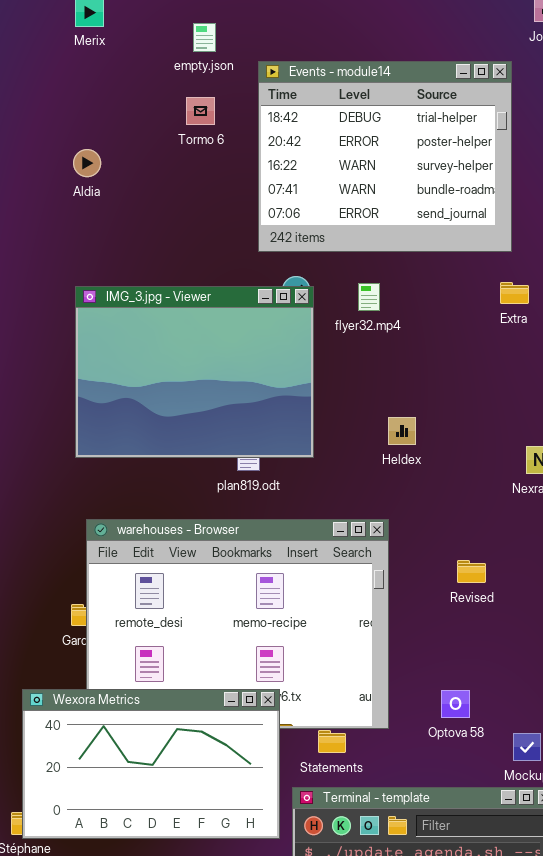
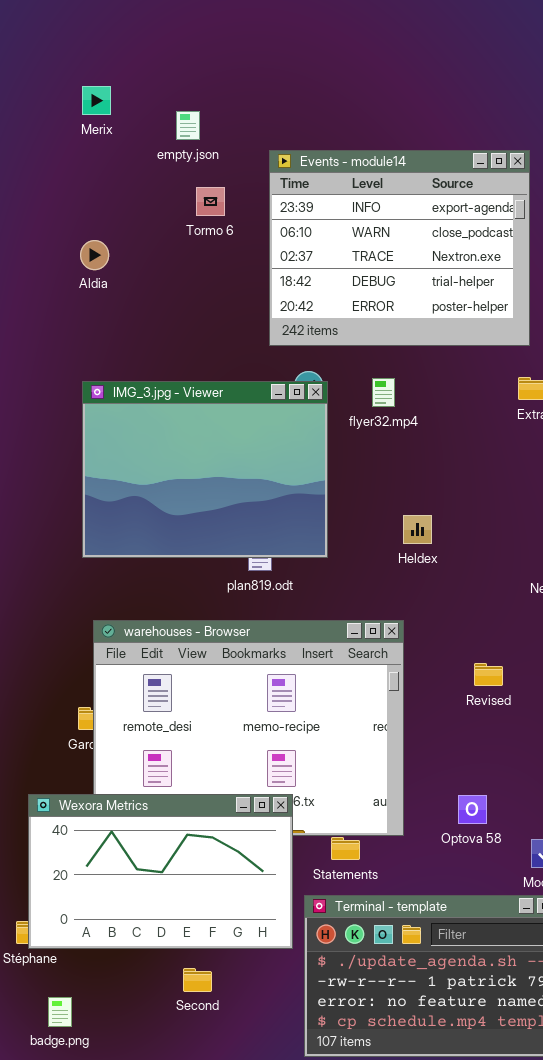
empty.json: [193,23,216,52] -> [176,111,200,140], moved
Events - module14: [258,61,512,252] -> [269,150,530,346], scrolled up 3 rows

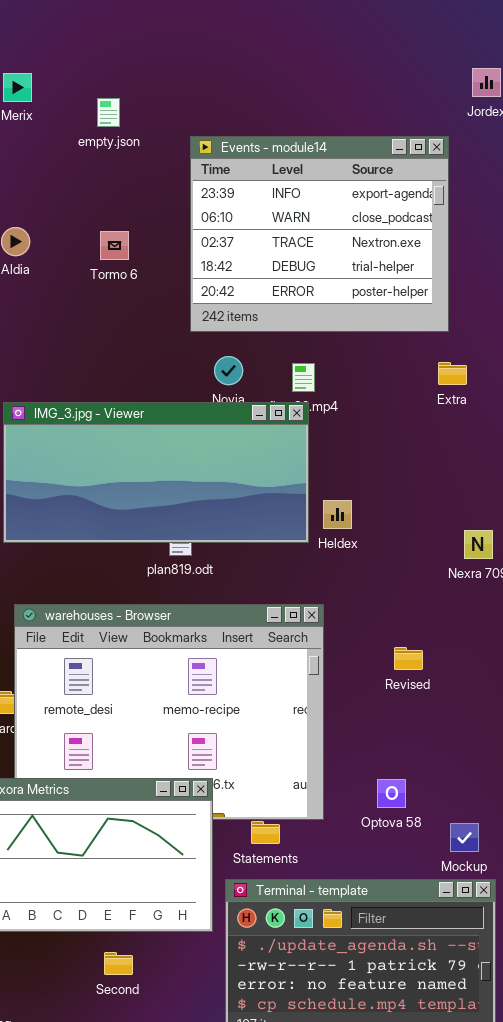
Tormo 6: [196,187,225,216] -> [100,231,129,260], moved
IMG_3.jpg - Viewer: [82,381,328,558] -> [3,402,309,543], resized

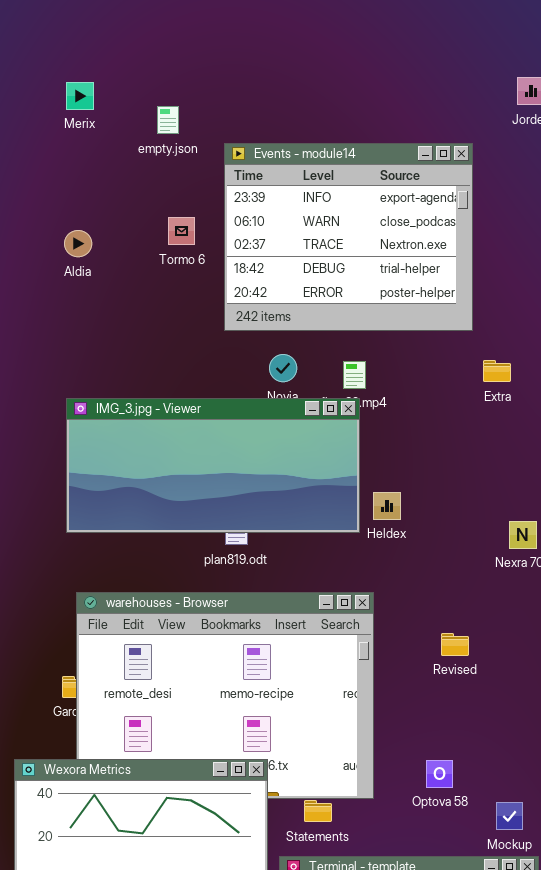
Events - module14: [190,136,449,332] -> [224,143,473,331], moved
Tormo 6: [100,231,129,260] -> [168,217,195,245], moved

